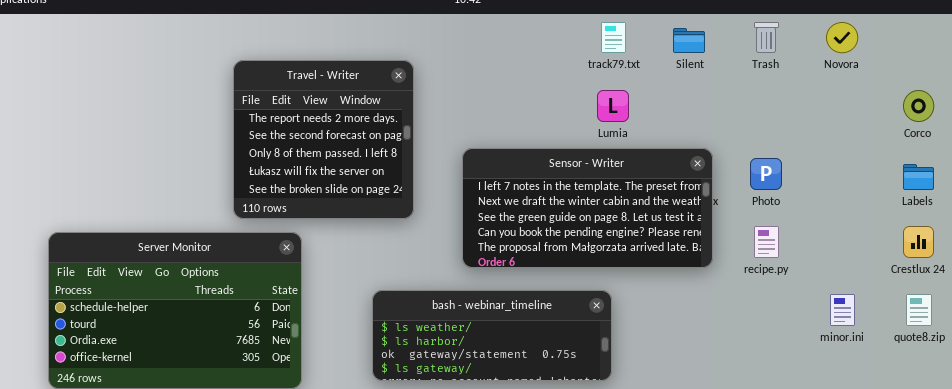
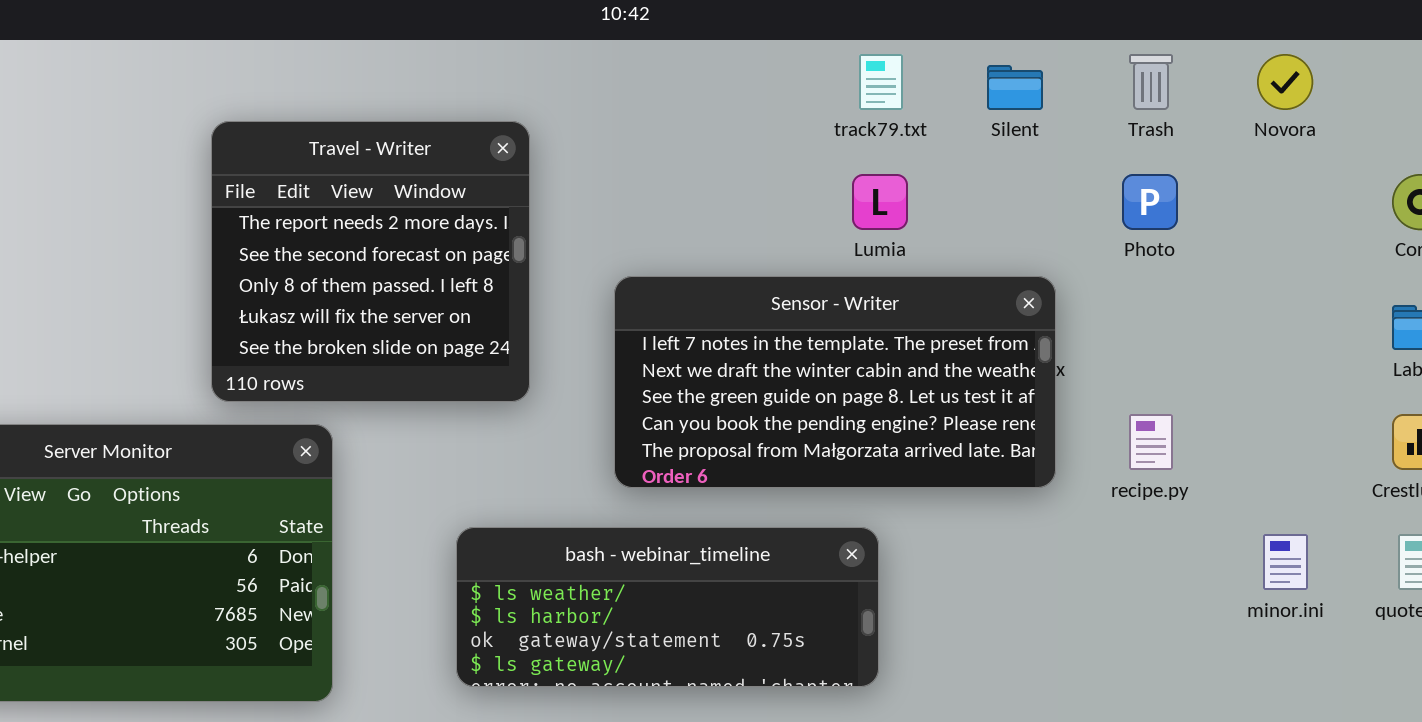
Photo: [750,158,782,190] -> [1122,174,1178,230], moved

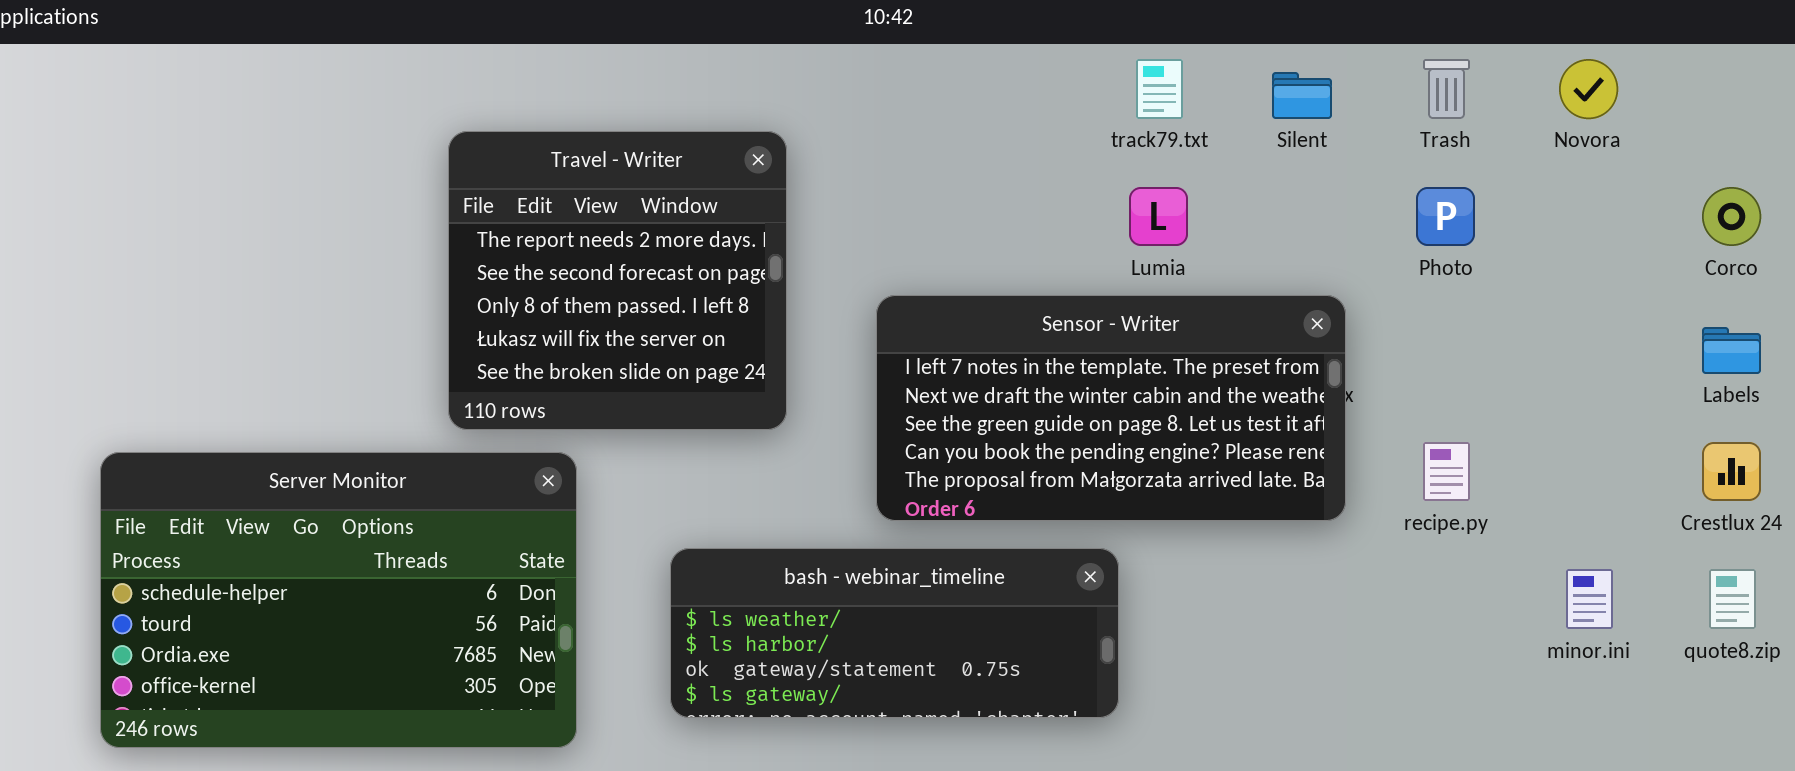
bash - webinar_timeline: [456,527,879,687] -> [670,548,1119,718], moved

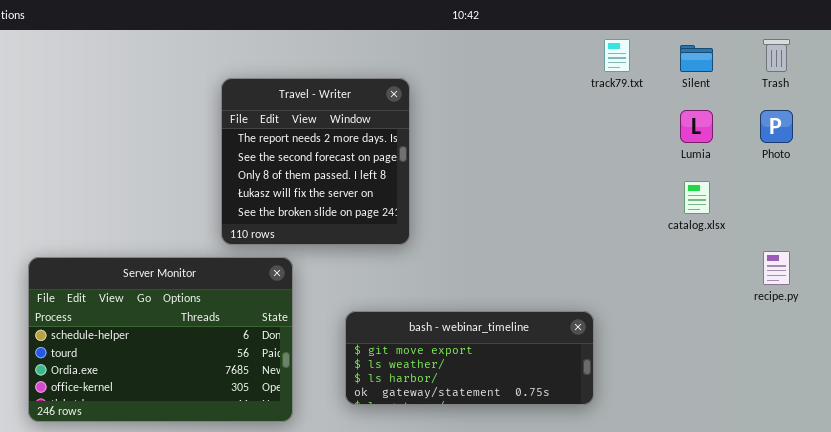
Lumia: [1129,187,1188,246] -> [680,110,713,143], moved
Sensor - Writer: [876,295,1346,521] -> none, closed
bash - webinar_timeline: [670,548,1119,718] -> [345,311,594,405], scrolled up 1 row

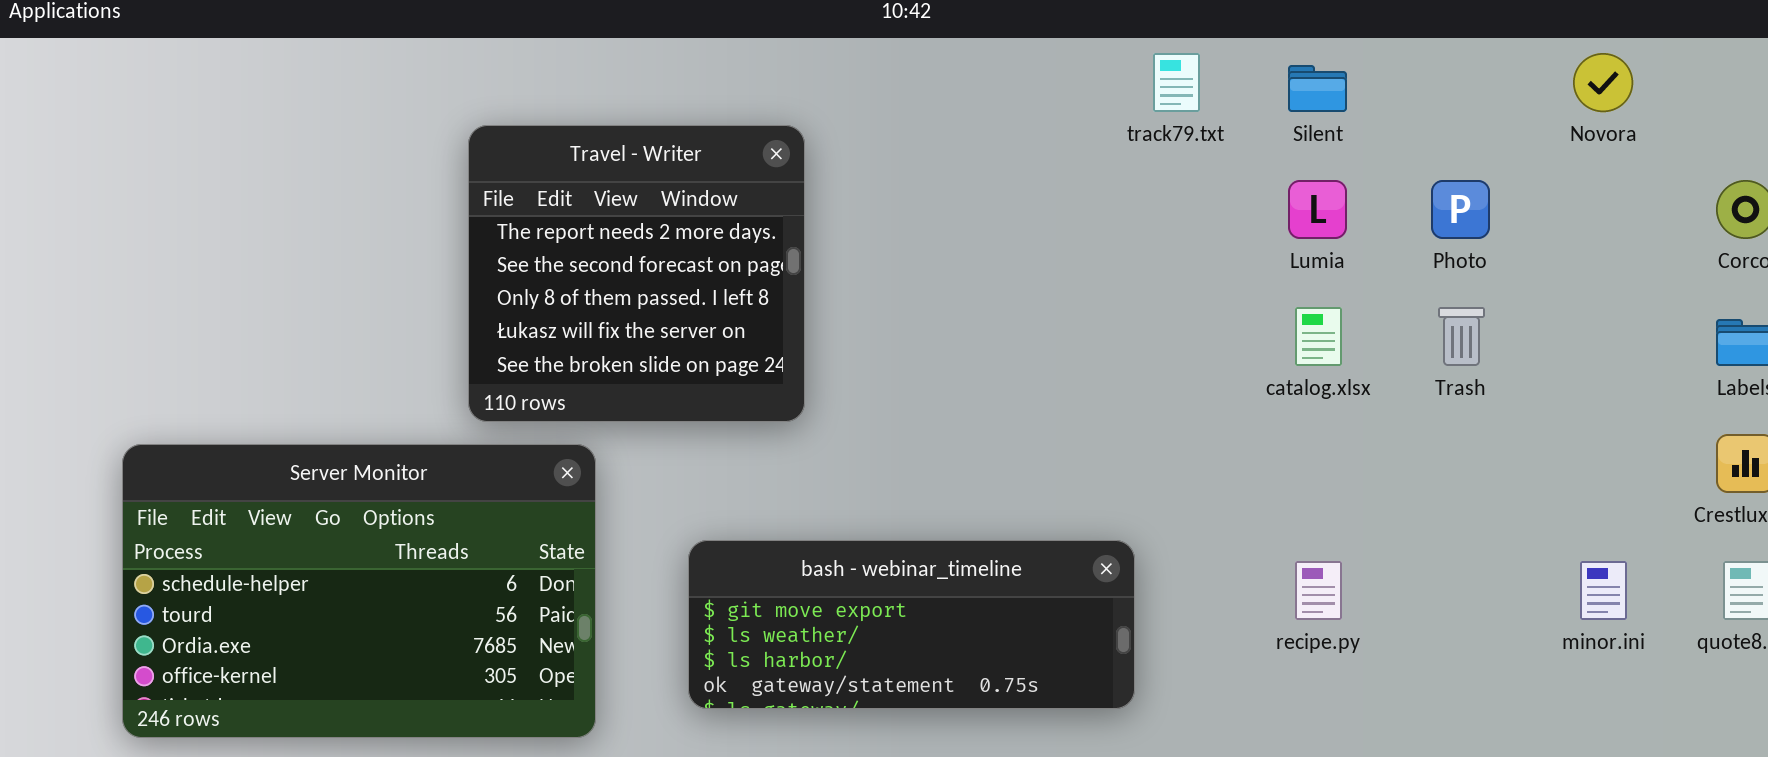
Trash: [763,39,790,72] -> [1438,307,1485,366], moved
recipe.py: [763,251,790,285] -> [1295,561,1342,620], moved

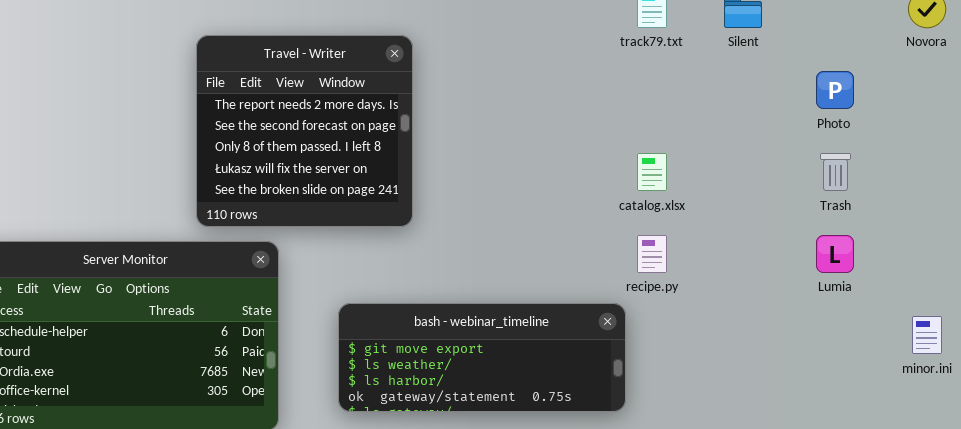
Lumia: [1288,180,1347,239] -> [816,235,854,273], moved
catalog.xlsx: [1295,307,1342,366] -> [637,153,667,191], moved
recipe.py: [1295,561,1342,620] -> [637,235,667,273], moved

